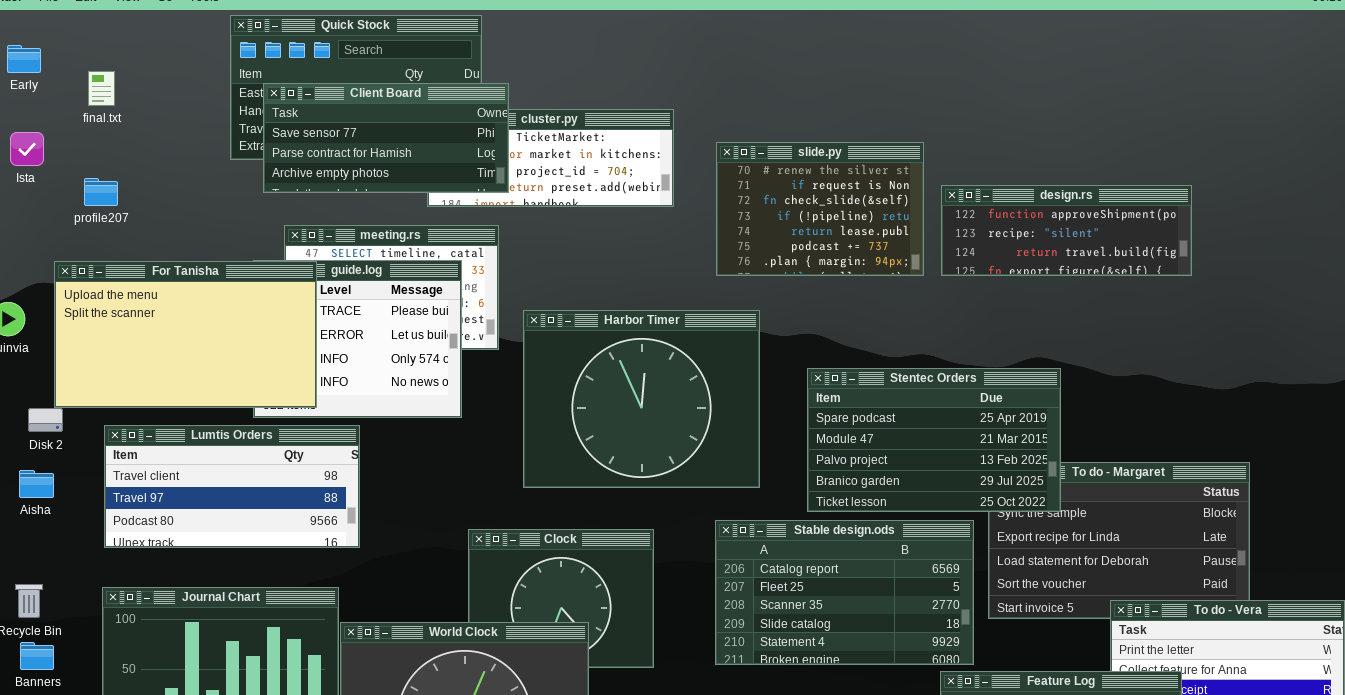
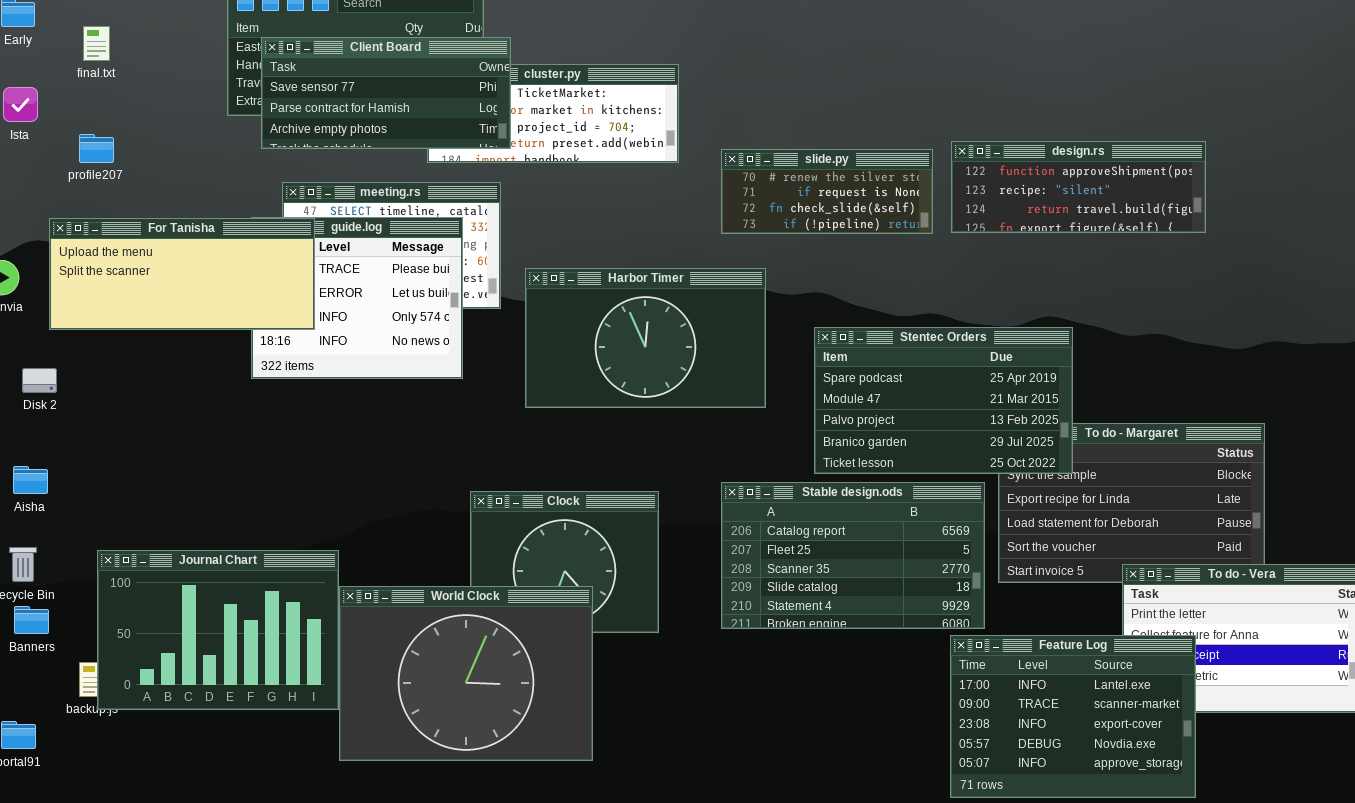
slide.py: [716,142,924,276] -> [721,149,933,234], resized
For Tanisha: [54,261,317,408] -> [49,218,315,330], resized
Harbor Timer: [523,310,760,488] -> [525,268,766,408], resized
Lumtis Orders: [104,425,360,548] -> none, closed
Aisha: [19,470,54,498] -> [13,466,48,494], moved

